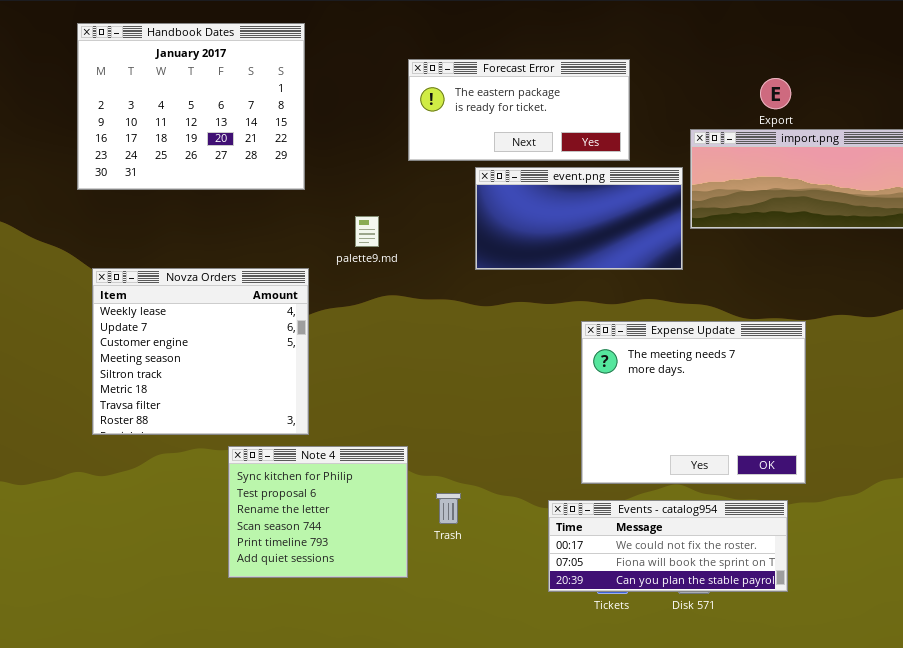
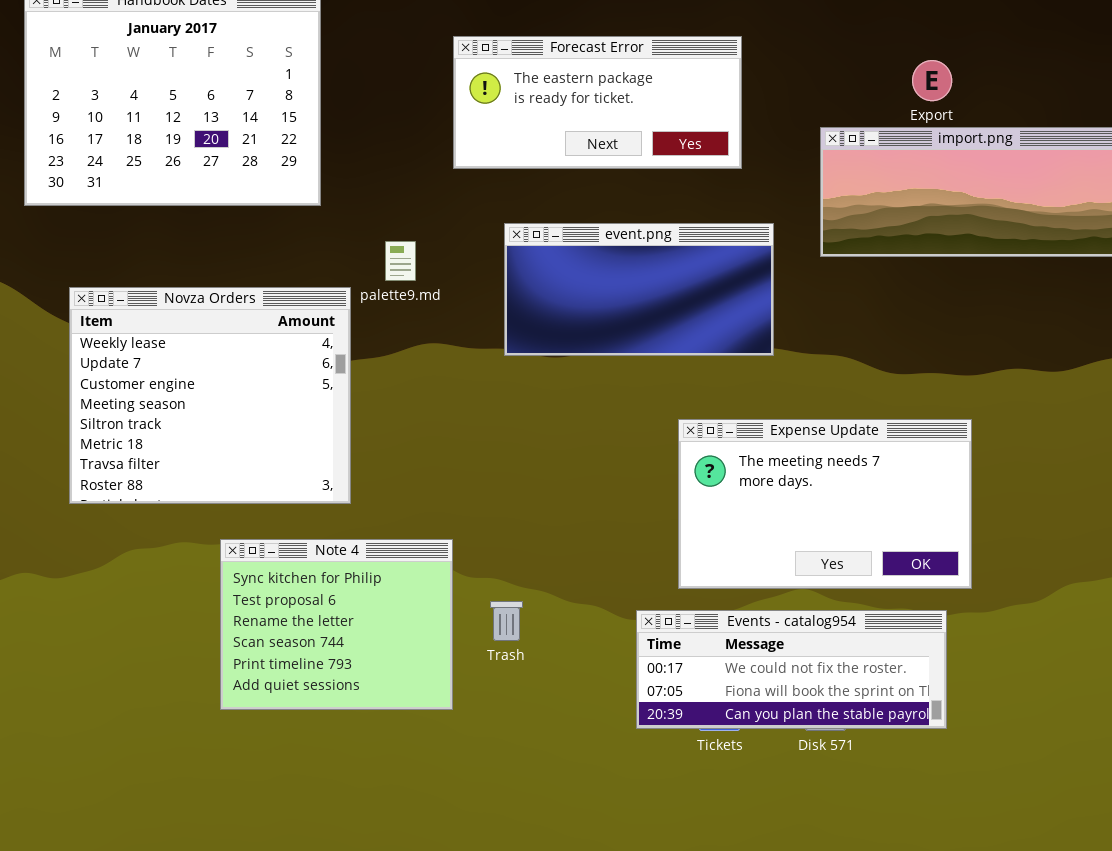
event.png: [475,167,683,270] -> [504,223,774,356], moved
Novza Orders: [92,268,309,435] -> [69,287,351,504], moved
Expense Update: [581,321,806,484] -> [678,419,972,589], resized

